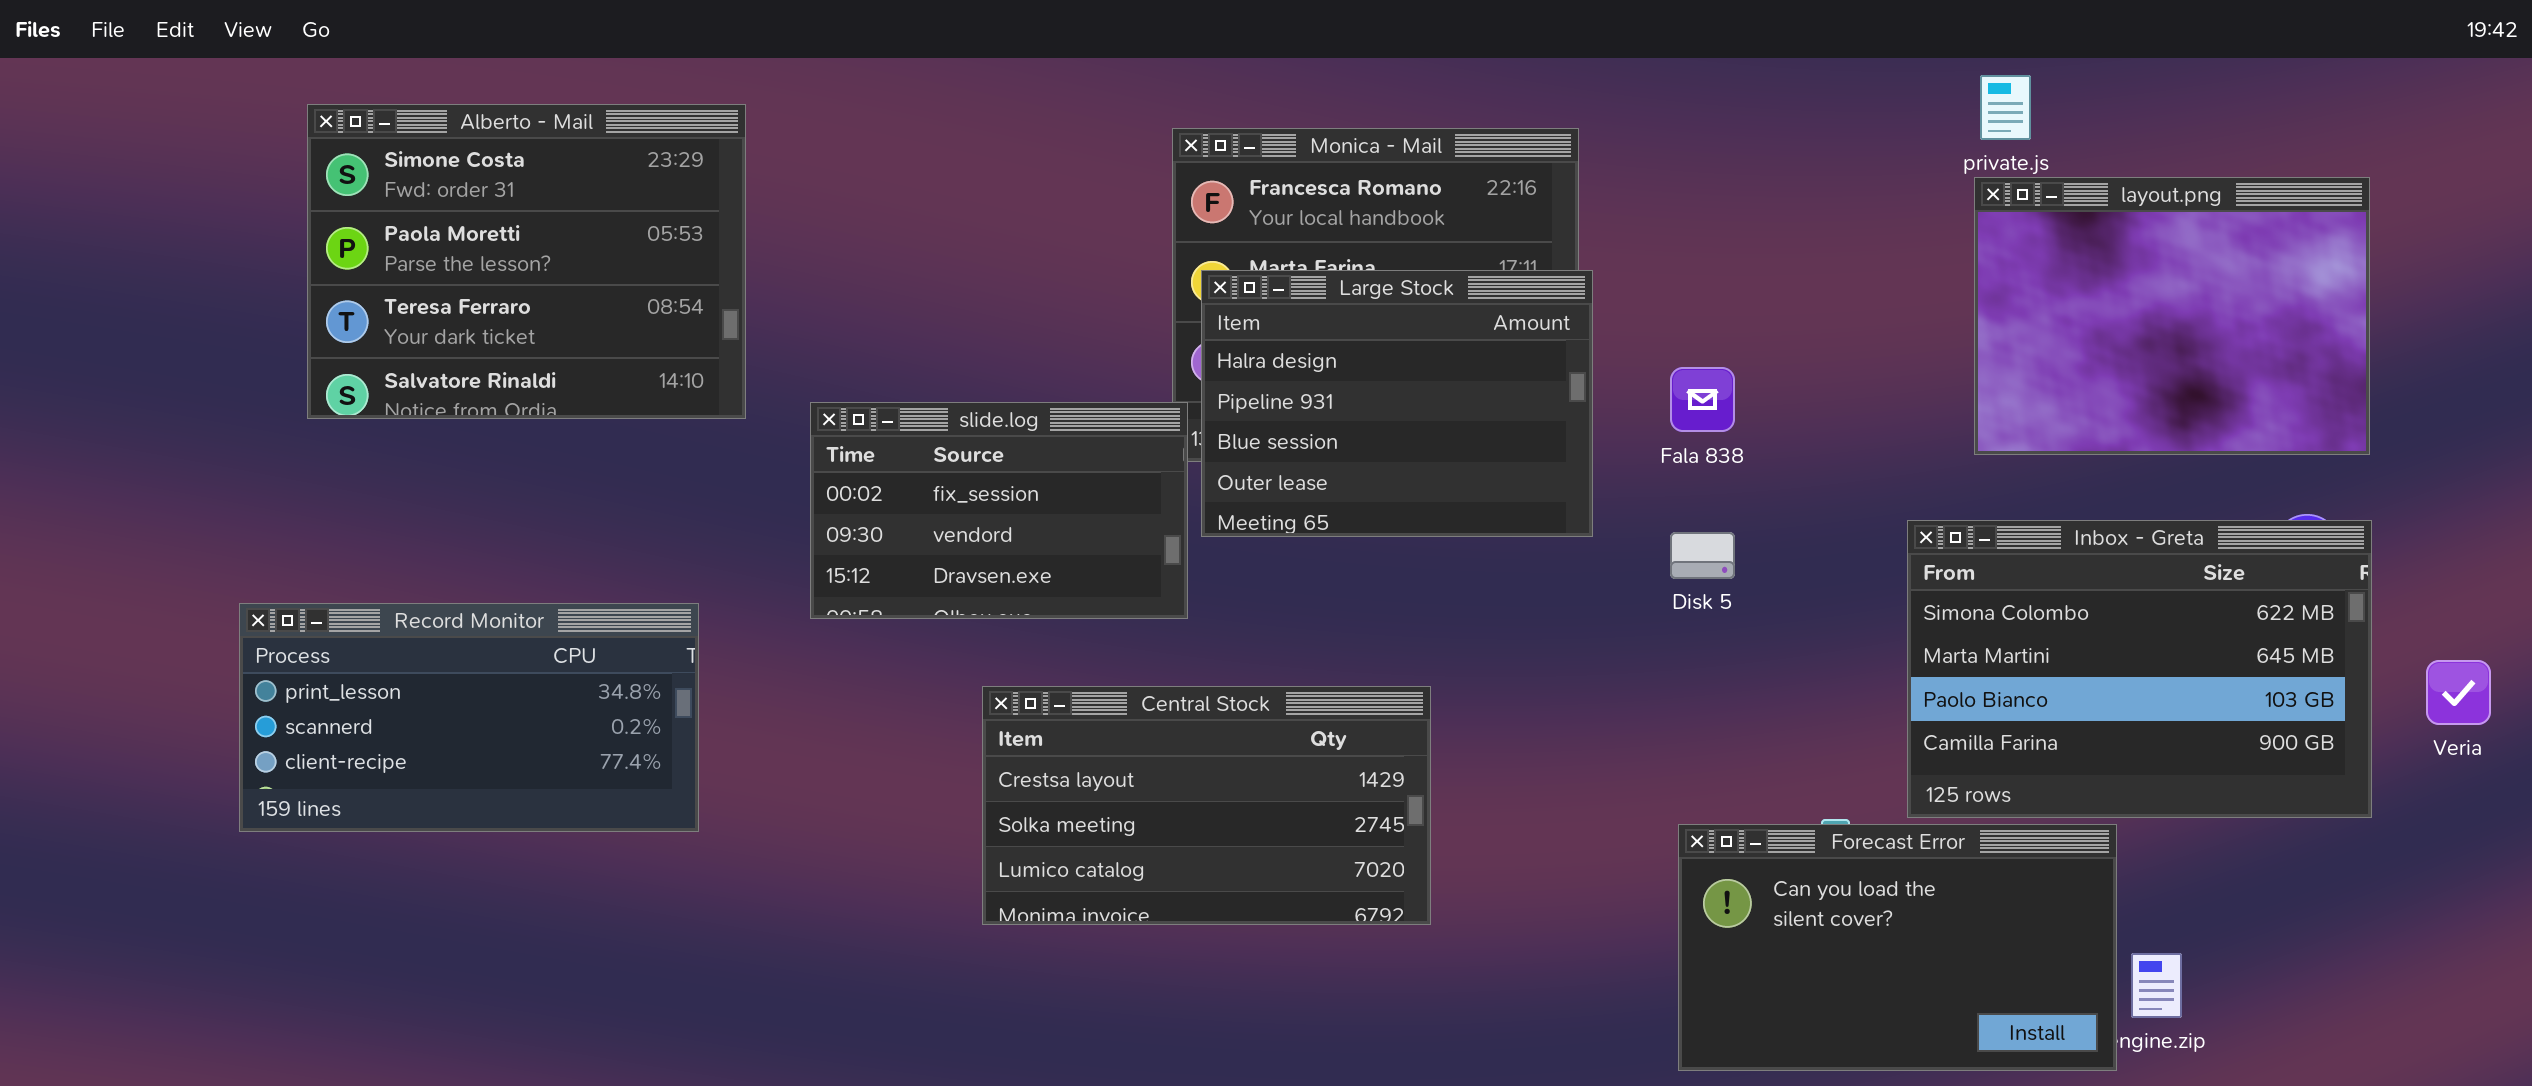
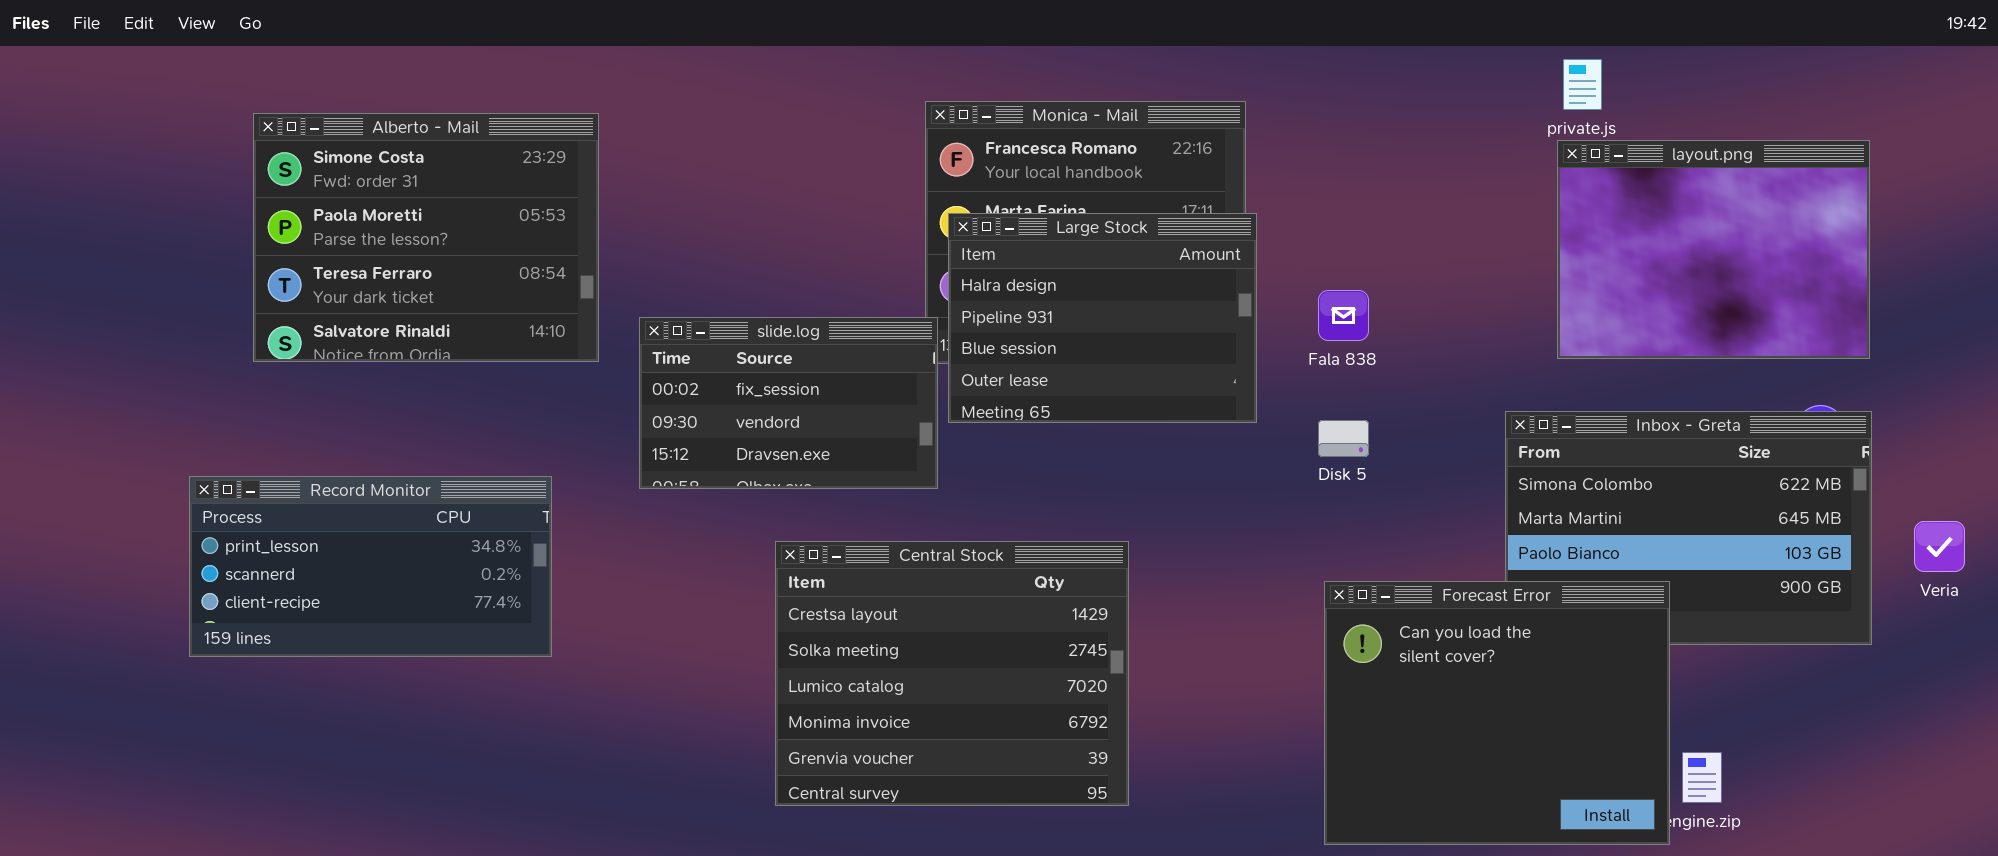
Alberto - Mail: [307,104,746,419] -> [253,113,599,362], moved
Central Stock: [982,686,1431,925] -> [775,541,1129,806], resized
Forecast Error: [1678,824,2117,1071] -> [1324,581,1670,845], resized

